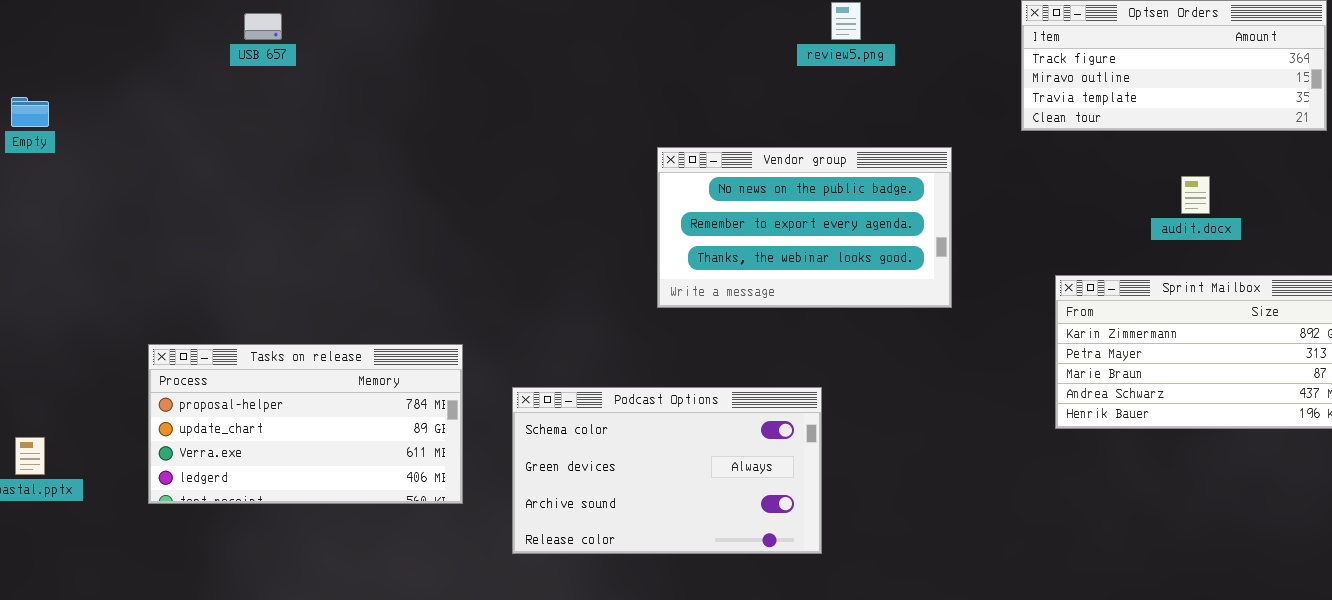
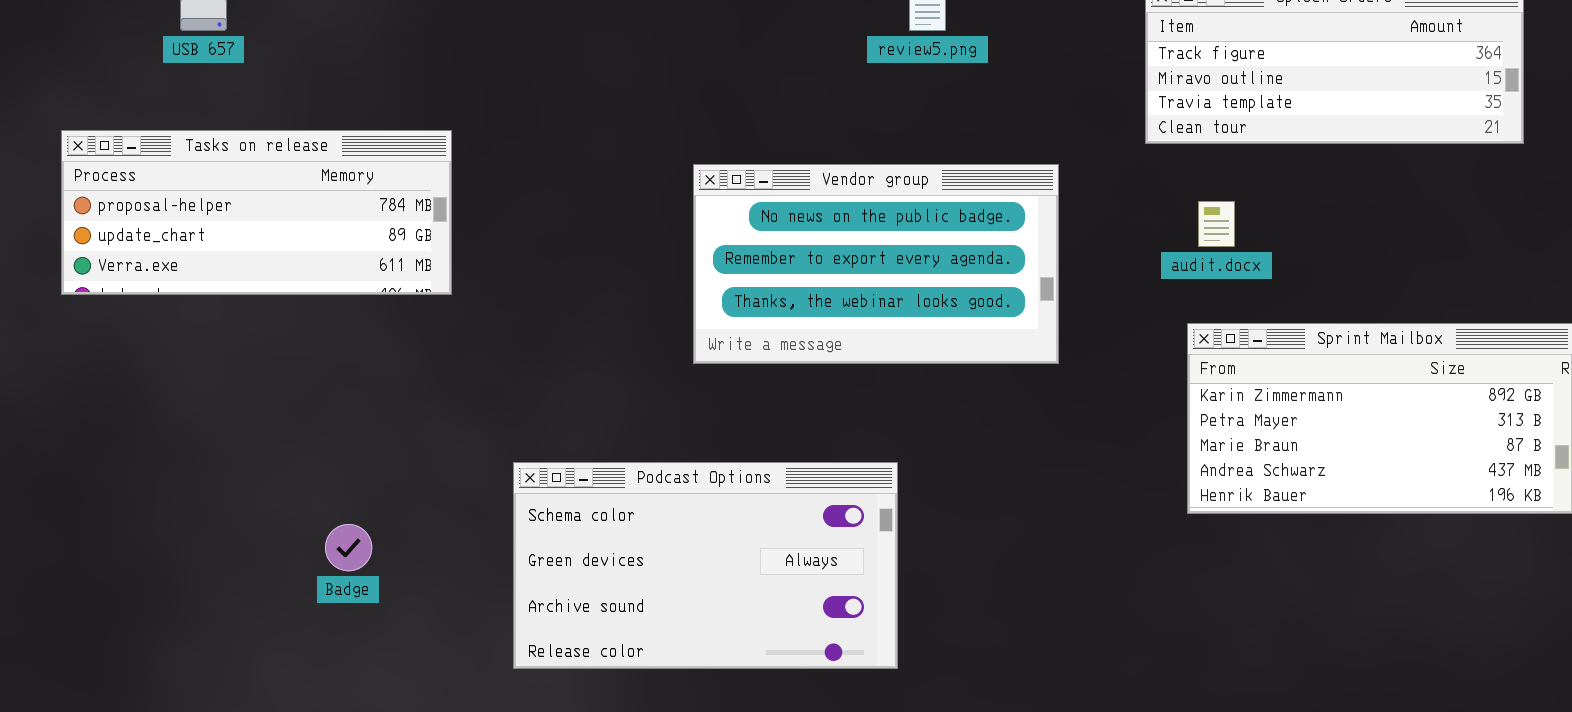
audit.docx: [1181,176,1210,214] -> [1198,201,1235,247], moved
Tasks on release: [148,344,463,504] -> [61,130,452,295], moved, resized

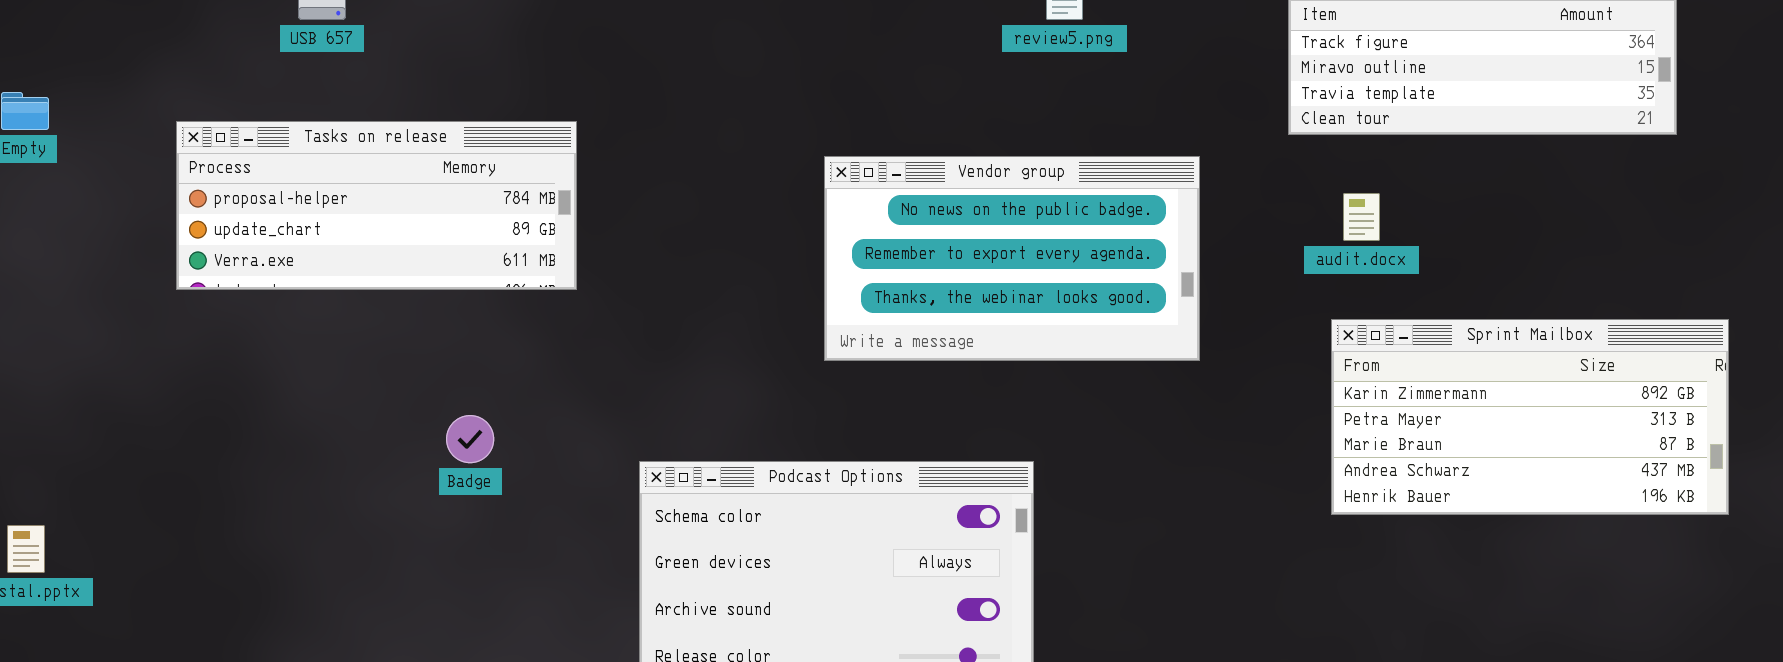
Badge: [325,524,372,571] -> [446,415,494,463], moved

